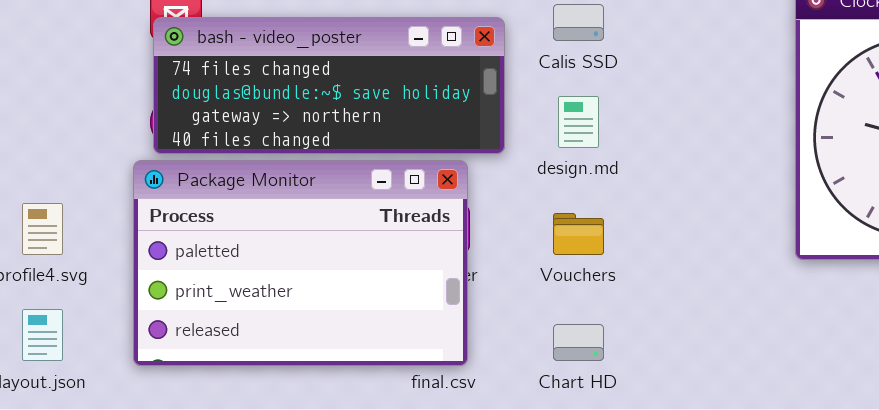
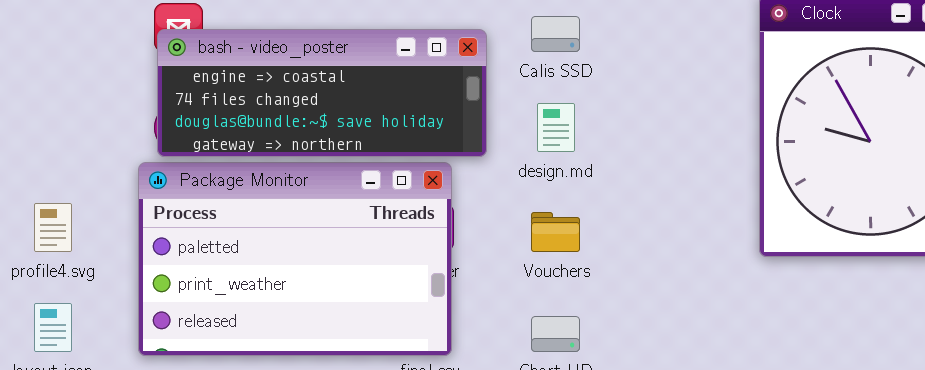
bash - video_poster: [153,17,505,154] -> [157,29,487,157], scrolled up 1 row

